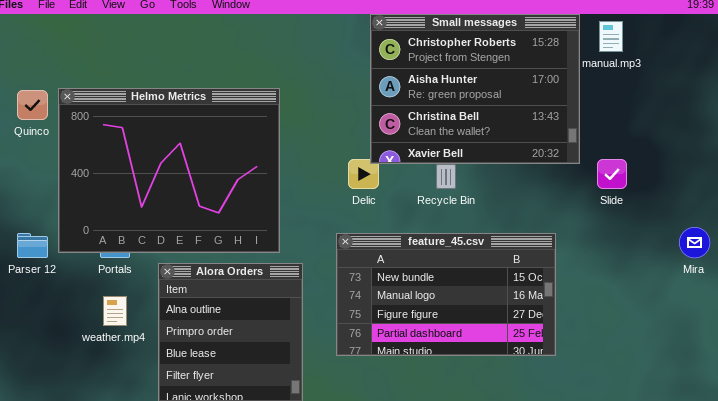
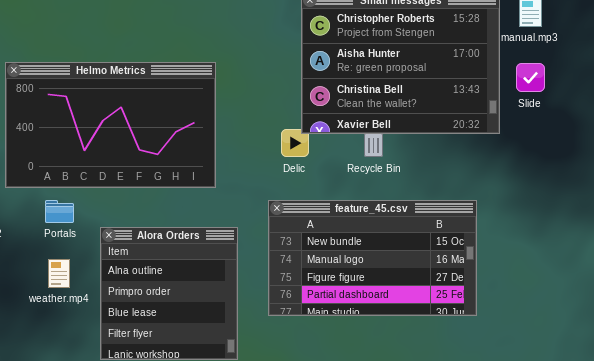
Helmo Metrics: [58,88,280,253] -> [5,62,216,188], resized
Slide: [597,159,627,189] -> [516,63,545,92], moved

